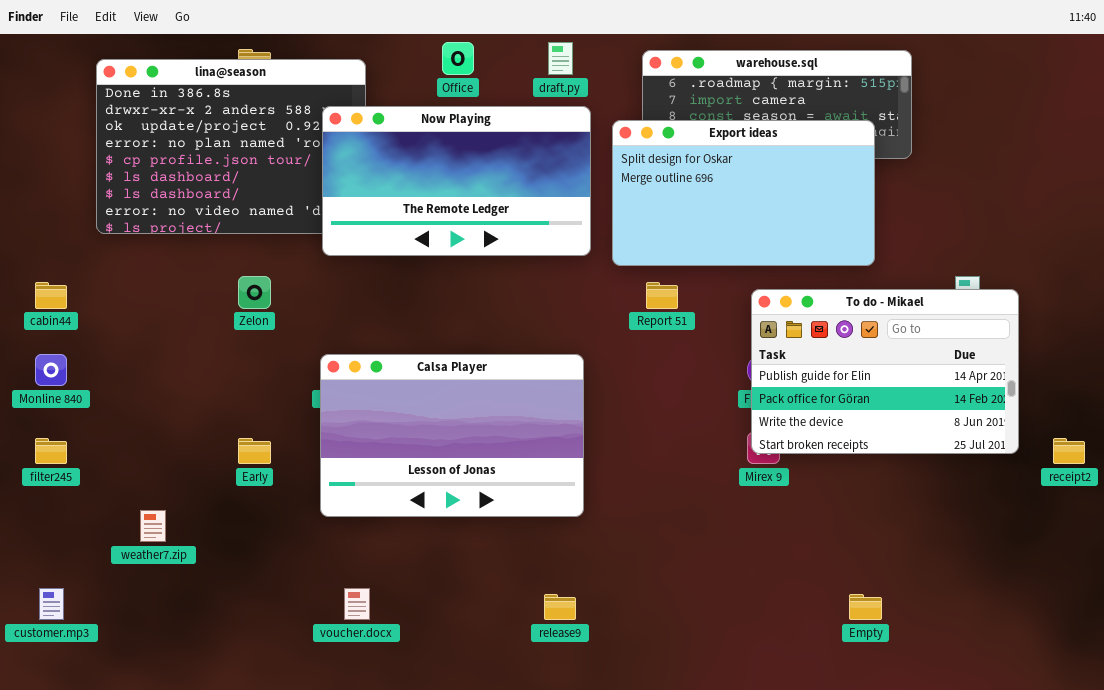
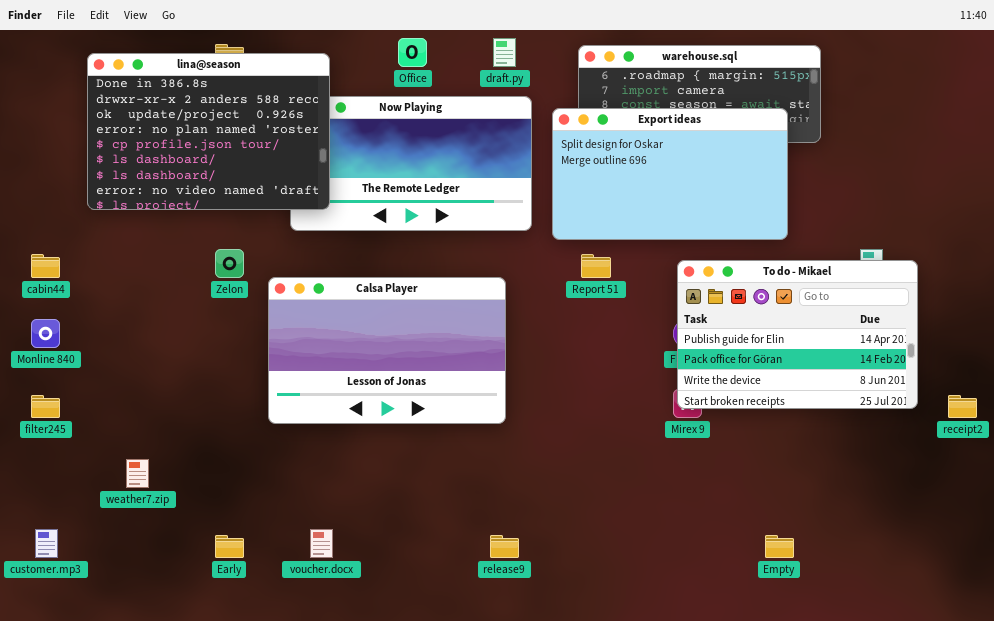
lina@season: [96,59,366,234] -> [87,53,330,210], raised
Calsa Player: [320,354,584,517] -> [268,277,506,424], moved
Early: [238,438,271,464] -> [215,535,244,558], moved

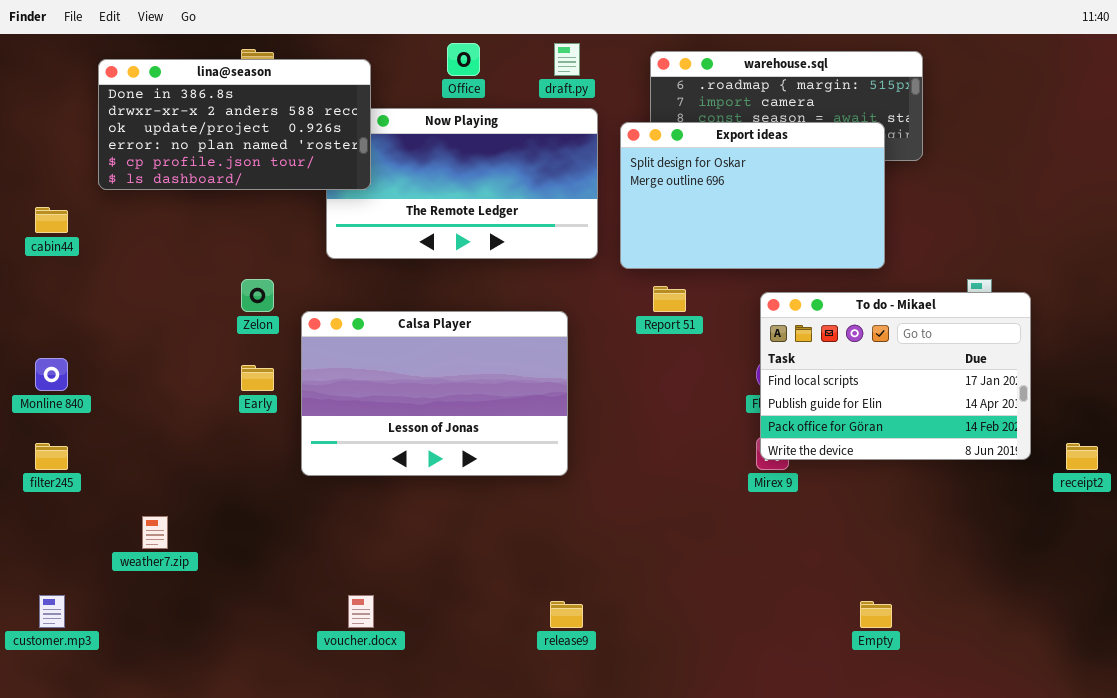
lina@season: [87,53,330,210] -> [98,59,371,190], resized
cabin44: [31,254,60,278] -> [35,207,68,233], moved
To do - Mikael: [677,260,918,409] -> [760,292,1031,460], scrolled up 1 row
Early: [215,535,244,558] -> [241,365,274,391], moved

